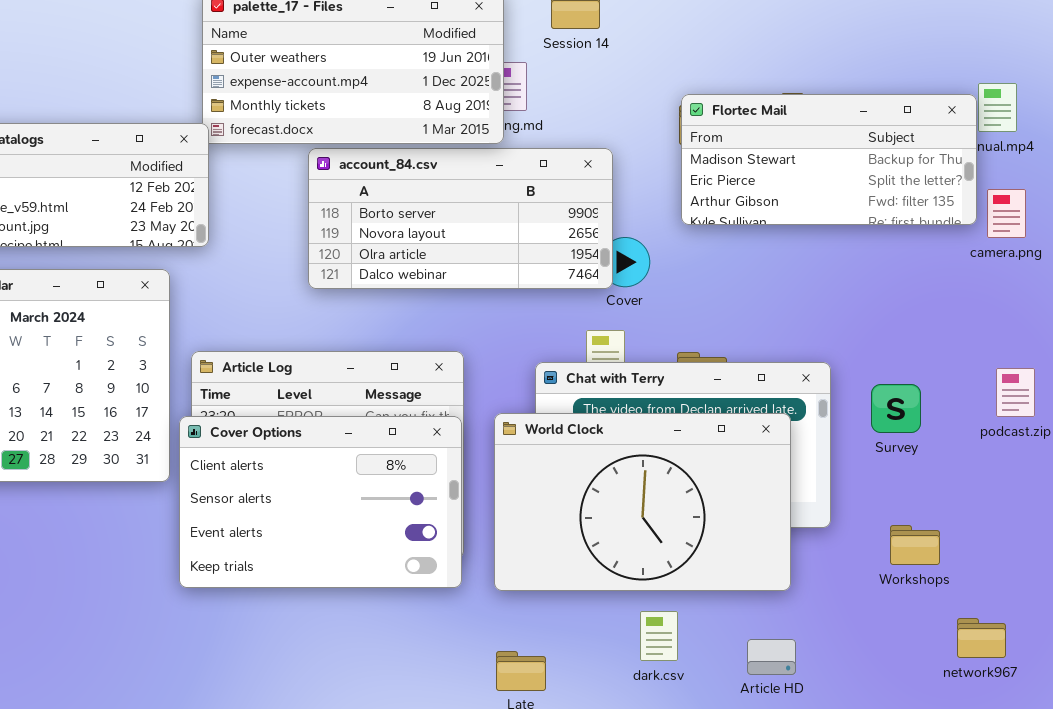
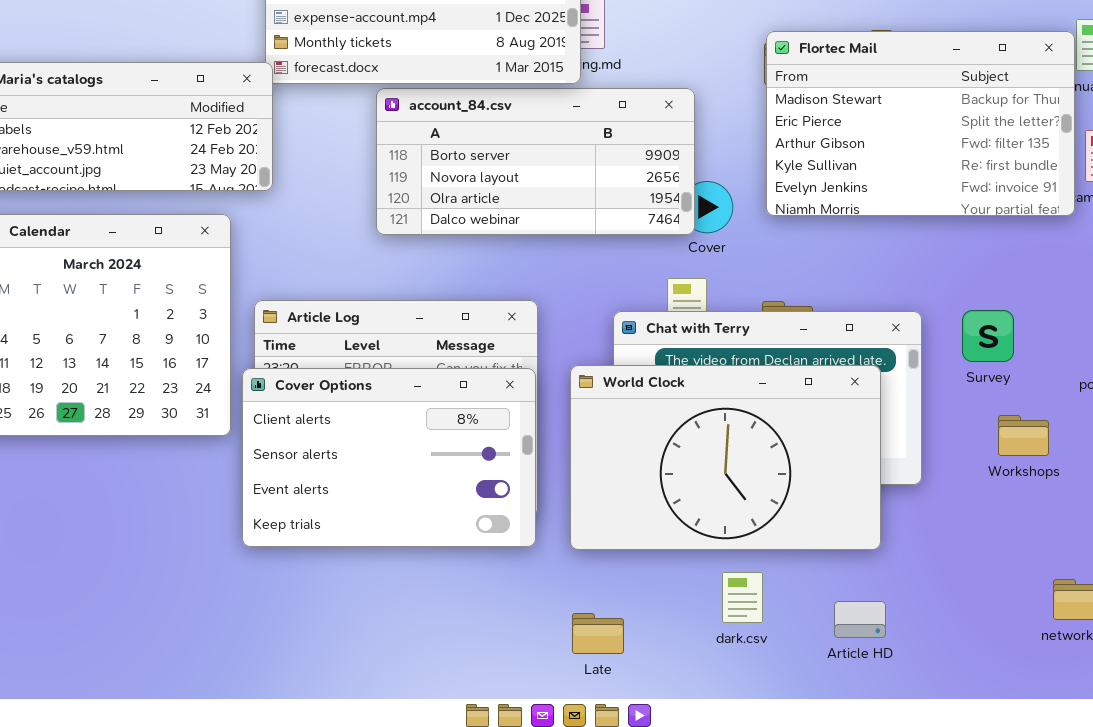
Flortec Mail: [681,94,977,225] -> [766,31,1075,216], resized
Survey: [871,384,921,433] -> [962,310,1014,362], moved
Workshops: [890,525,940,565] -> [998,415,1049,456], moved

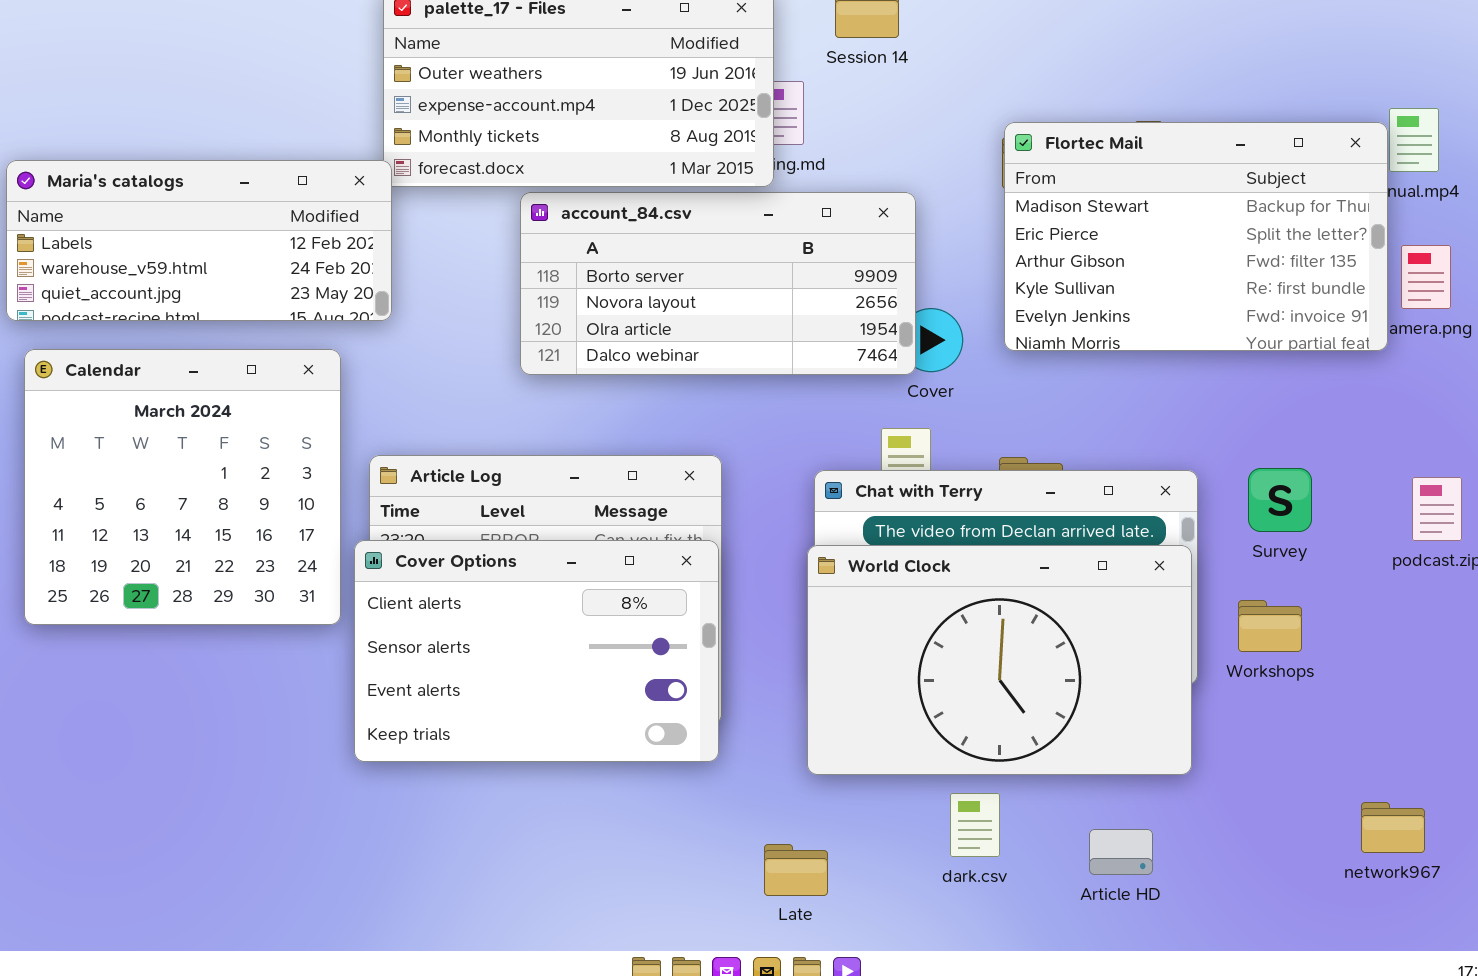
World Clock: [570,365,881,550] -> [807,545,1192,775], moved
Workshops: [998,415,1049,456] -> [1238,600,1302,652], moved

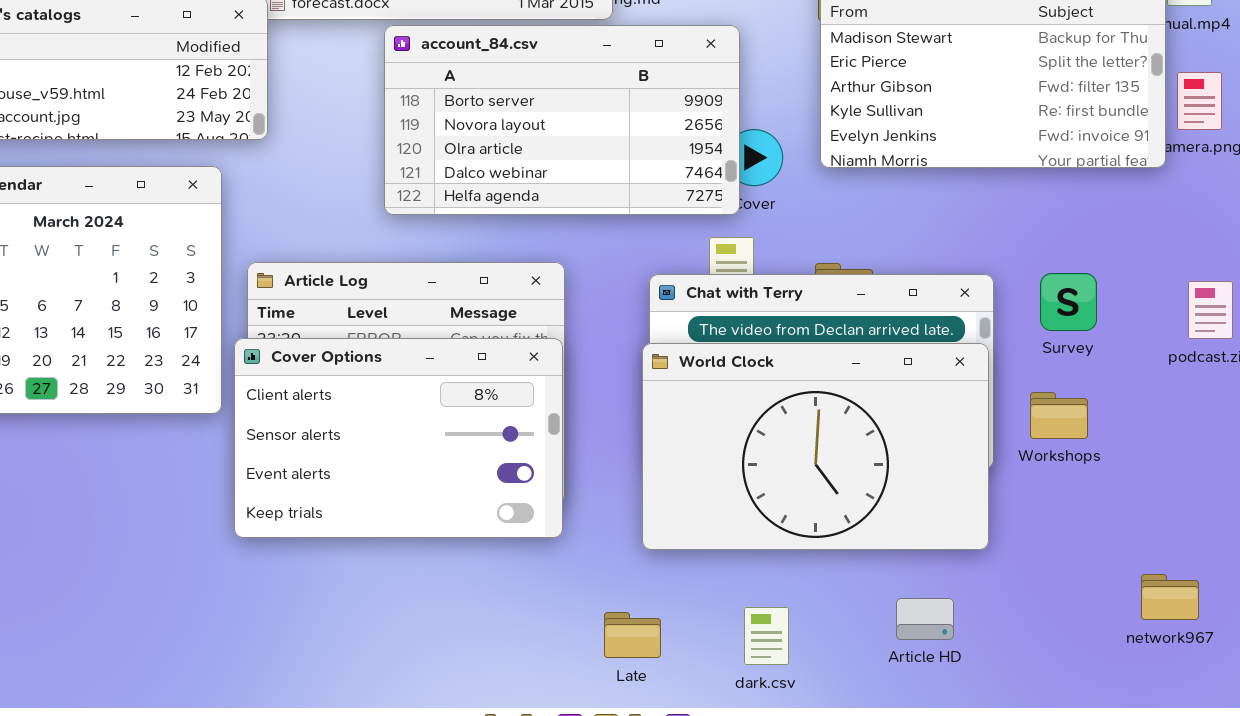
account_84.csv: [520,192,916,375] -> [384,25,740,215], resized
dark.csv: [950,793,1000,857] -> [744,607,789,665], moved

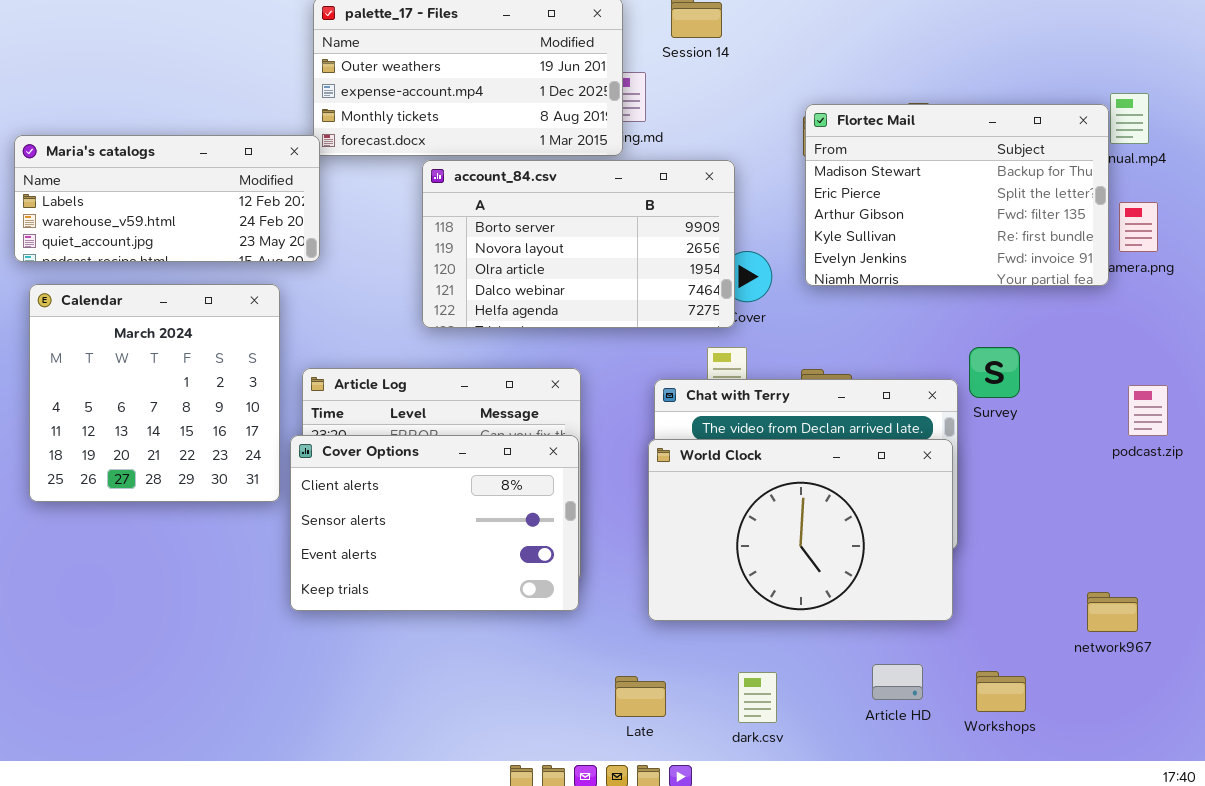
Survey: [1040,273,1097,331] -> [969,347,1020,398], moved
Workshops: [1030,392,1088,439] -> [976,671,1026,712], moved
network967: [1141,574,1199,620] -> [1087,592,1138,632], moved

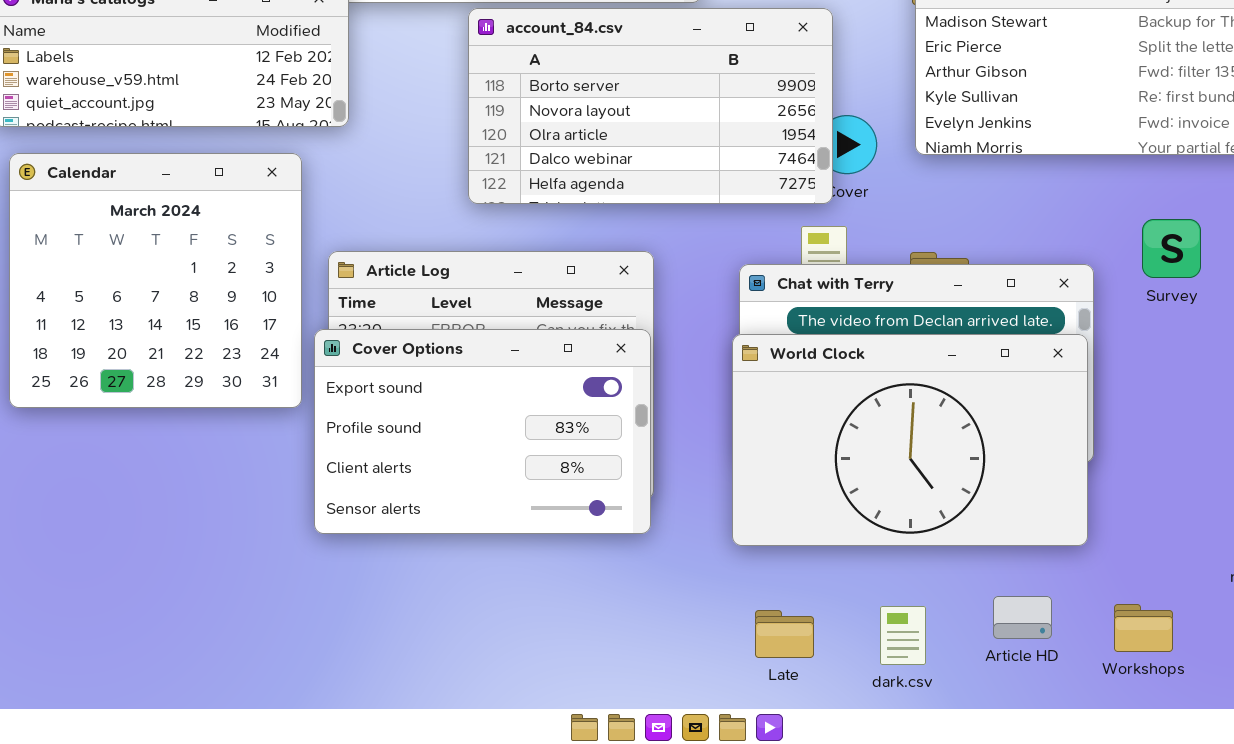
Survey: [969,347,1020,398] -> [1142,219,1201,278], moved
Cover Options: [290,435,579,611] -> [314,329,651,534], scrolled up 2 rows
dark.csv: [738,672,777,723] -> [880,606,926,665], moved
Late: [615,676,666,717] -> [755,610,814,658], moved

